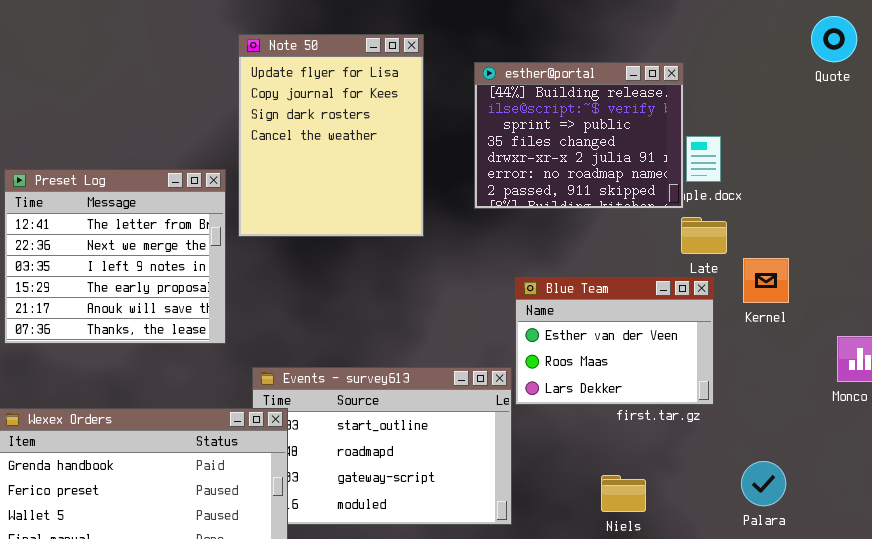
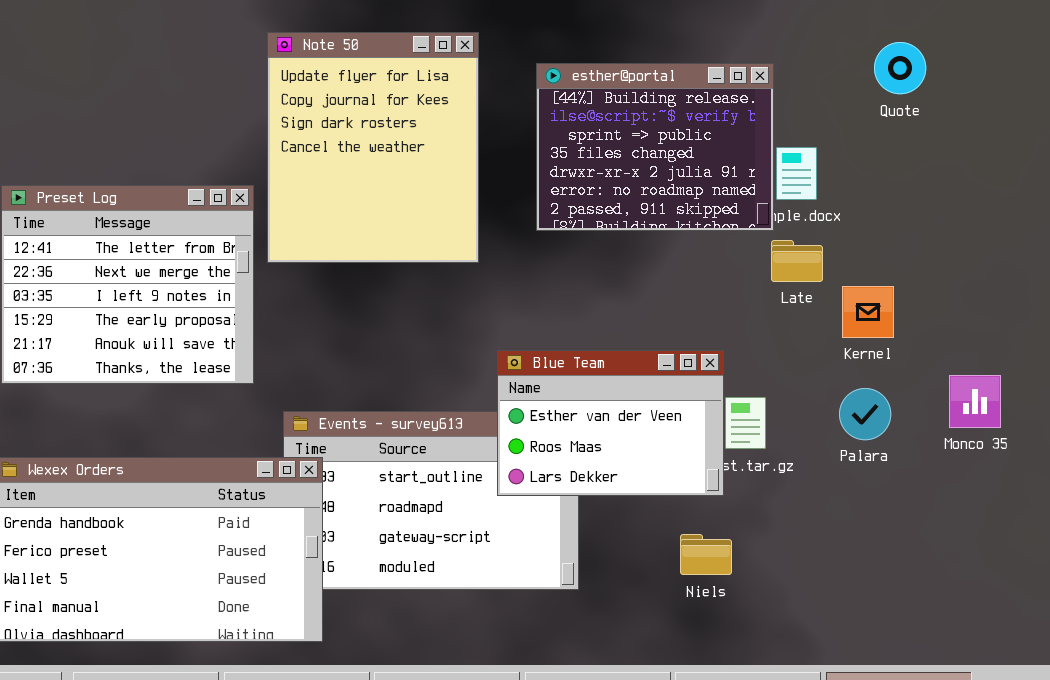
Quote: [811,16,857,62] -> [874,42,926,94], moved
Blue Team: [515,277,714,405] -> [497,350,724,496], moved
Palara: [741,461,786,506] -> [839,388,891,440], moved

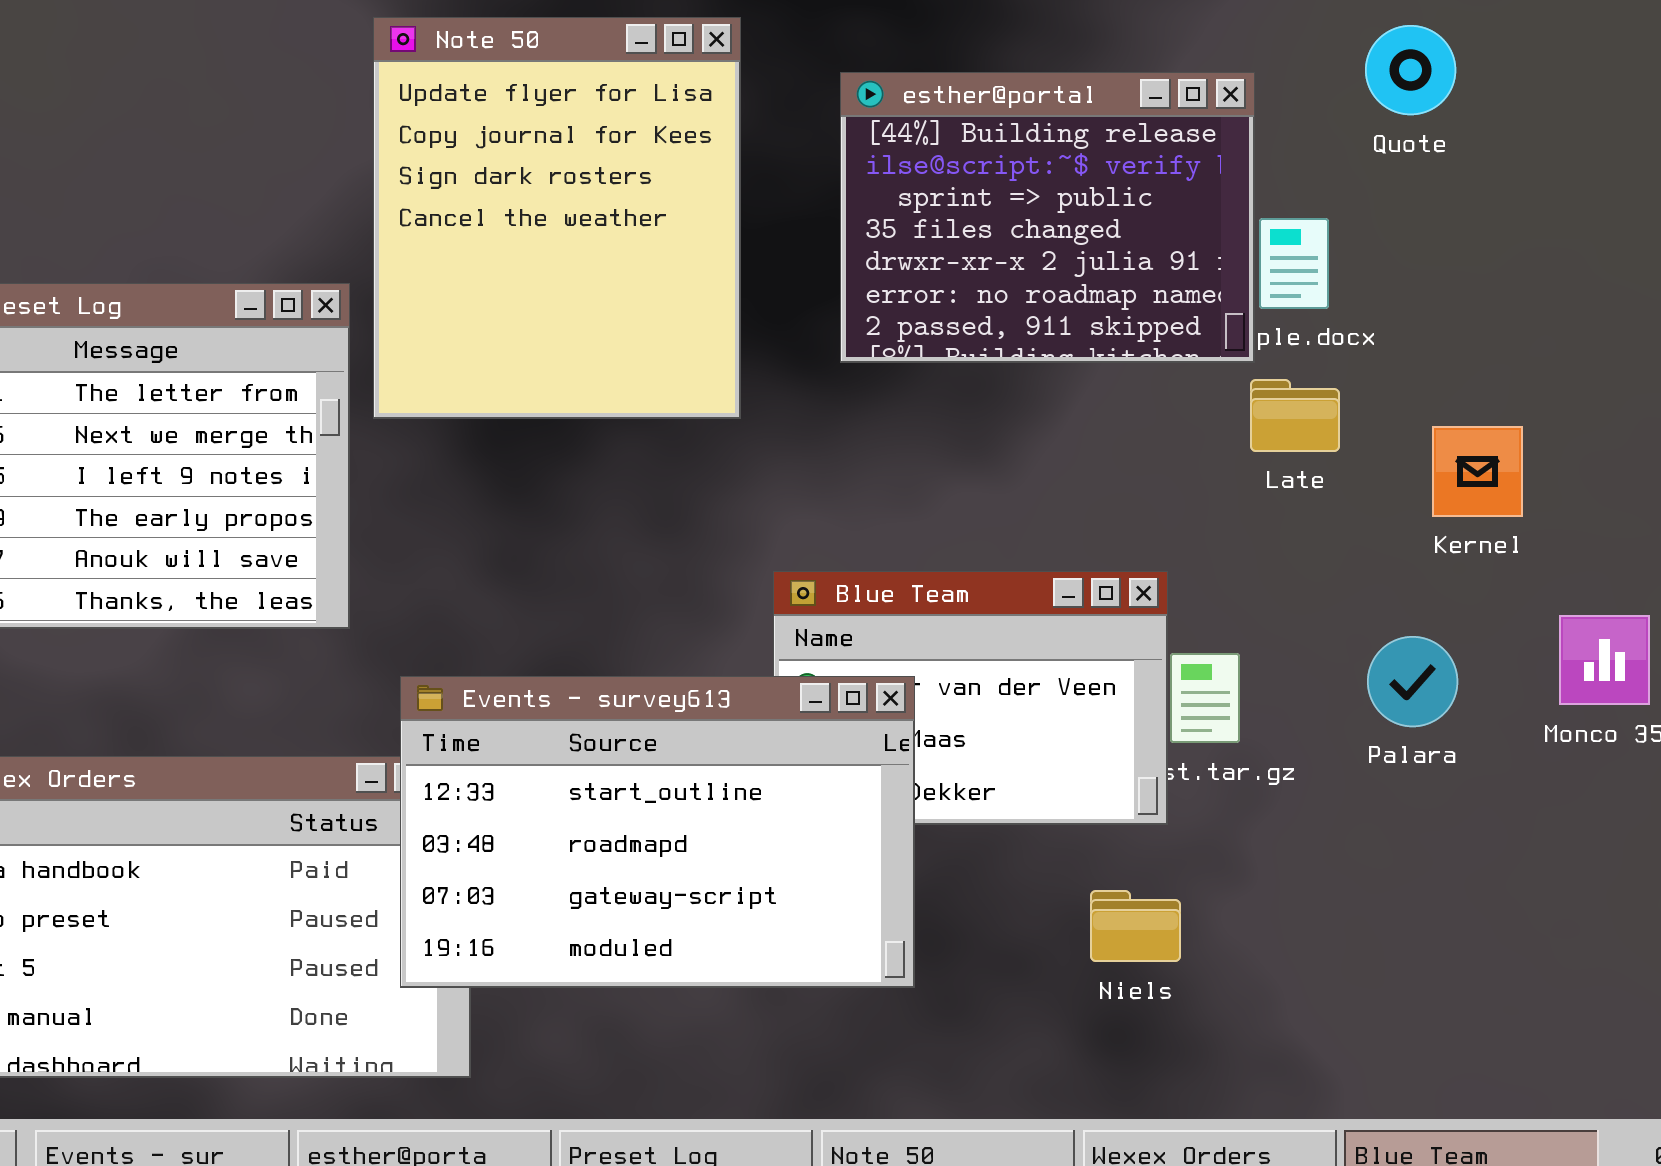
Quote: [874,42,926,94] -> [1365,25,1456,115], moved
Kernel: [842,286,894,338] -> [1432,426,1523,517], moved
Events - survey613: [283,411,579,590] -> [400,676,915,988], raised

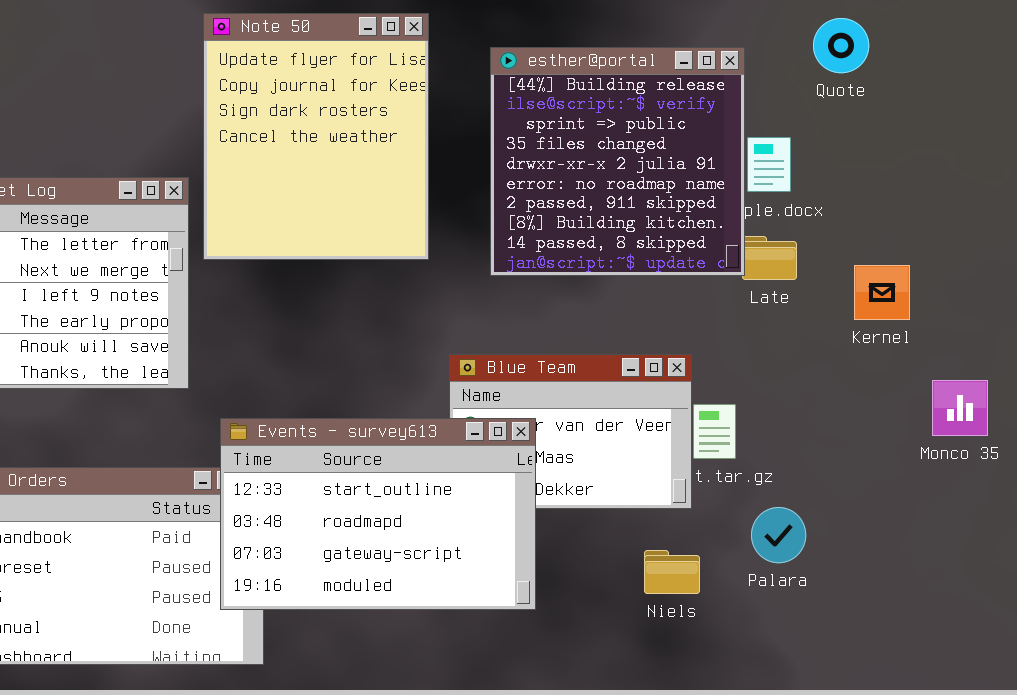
esther@portal: [840,72,1255,363] -> [490,47,745,276], resized
Palara: [1367,636,1458,727] -> [751,507,806,563], moved

